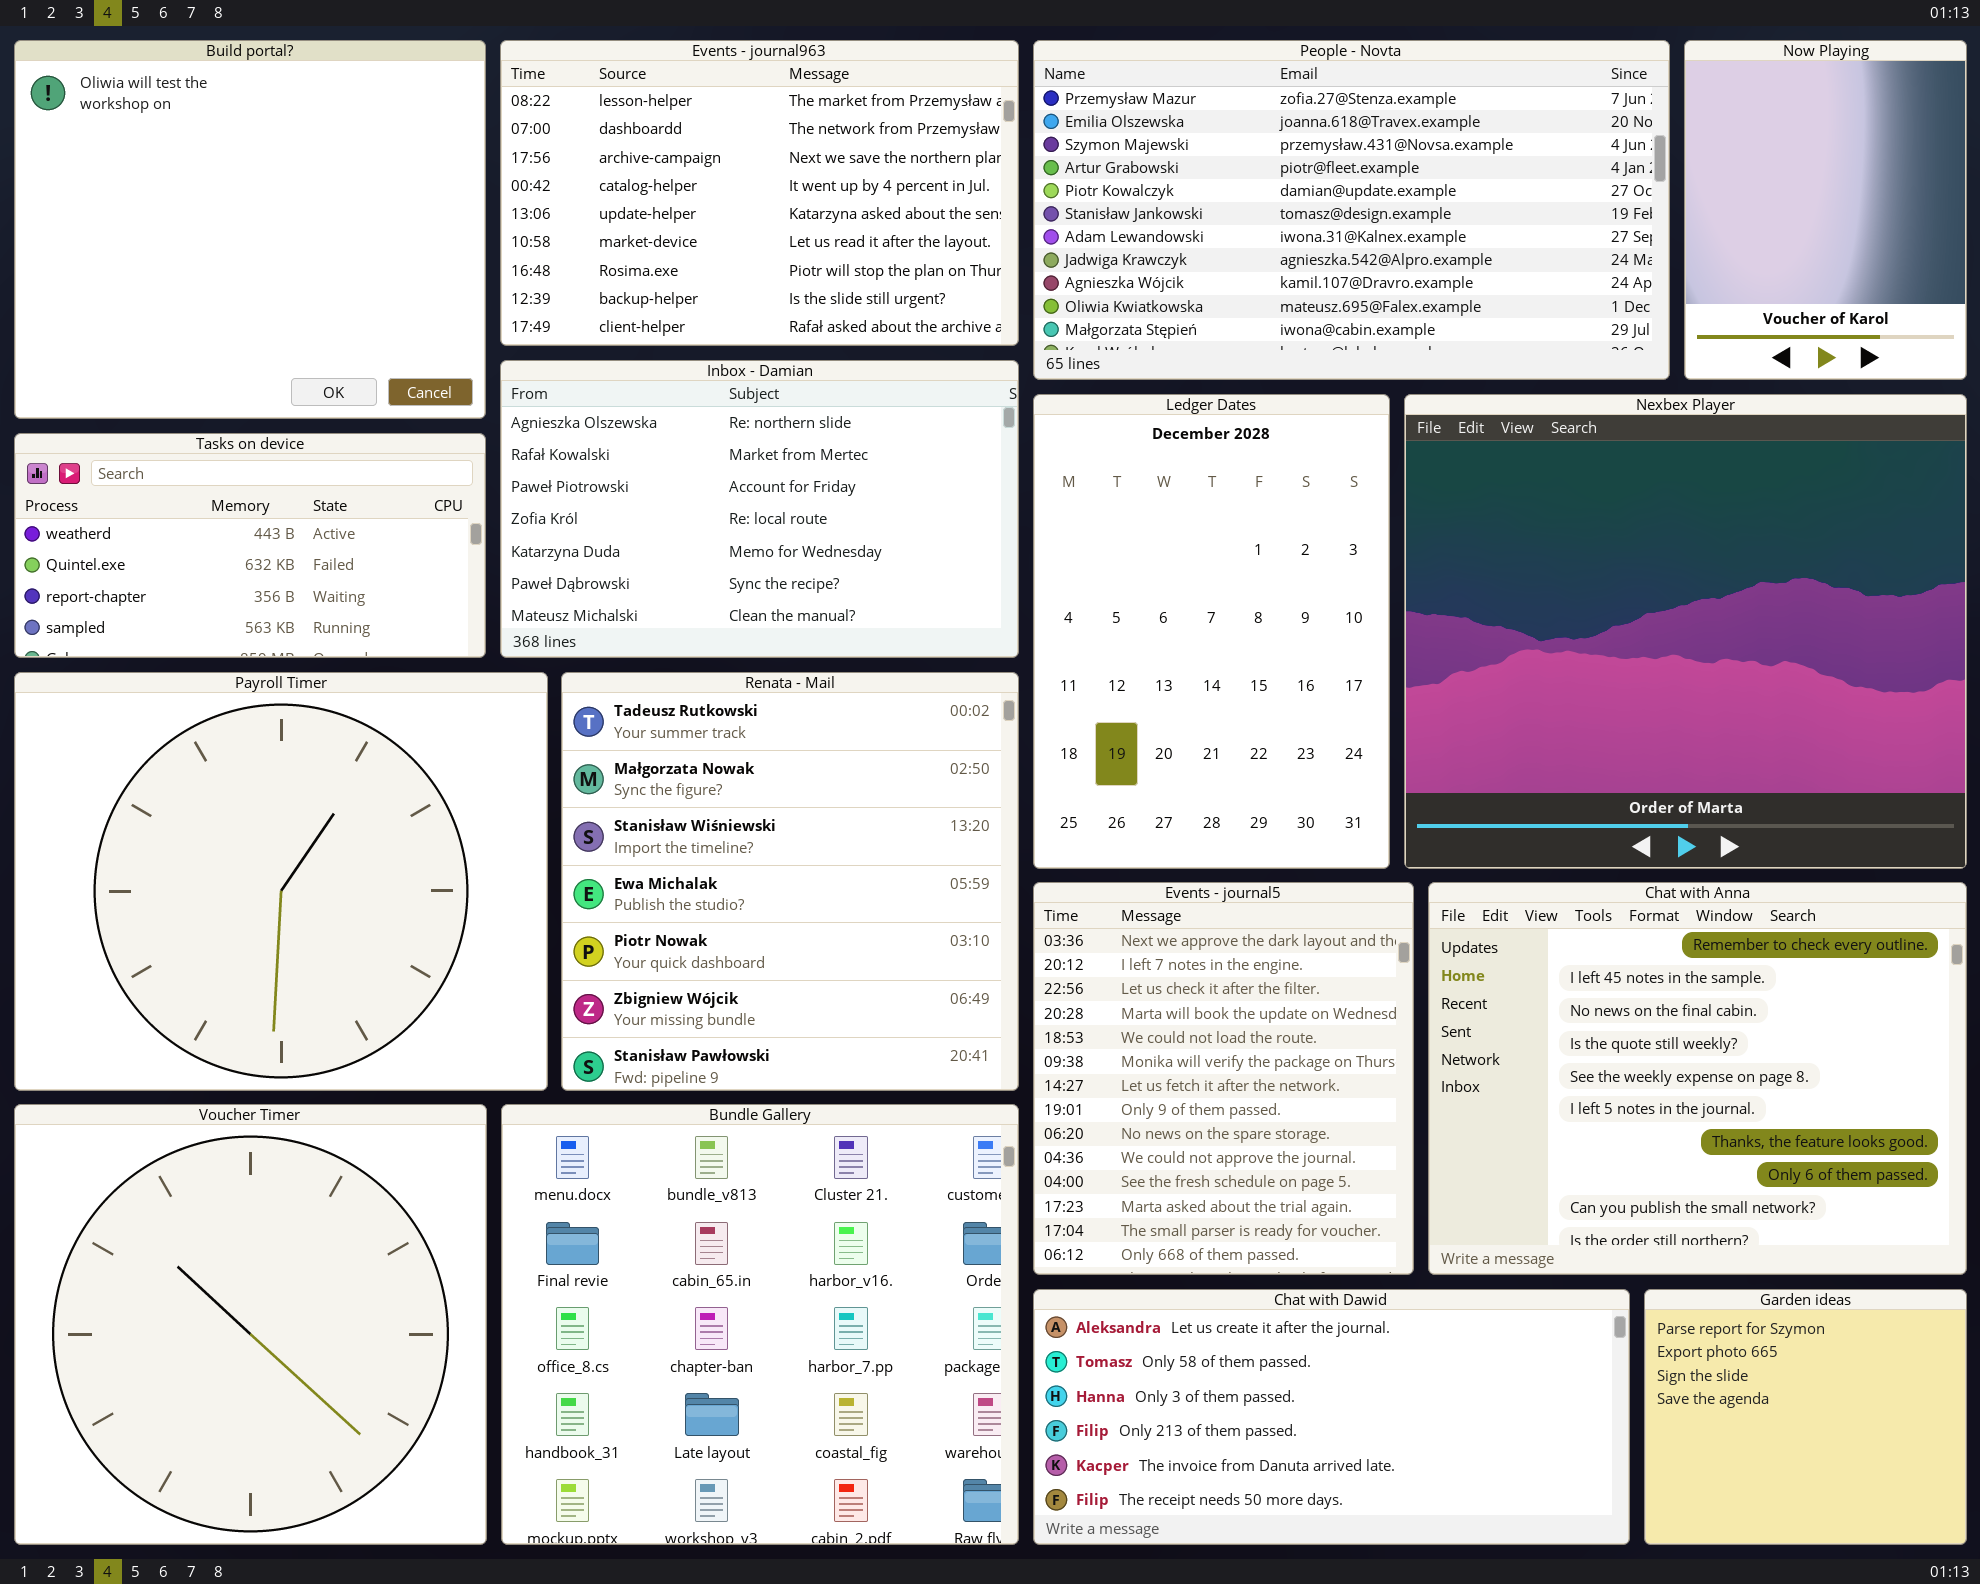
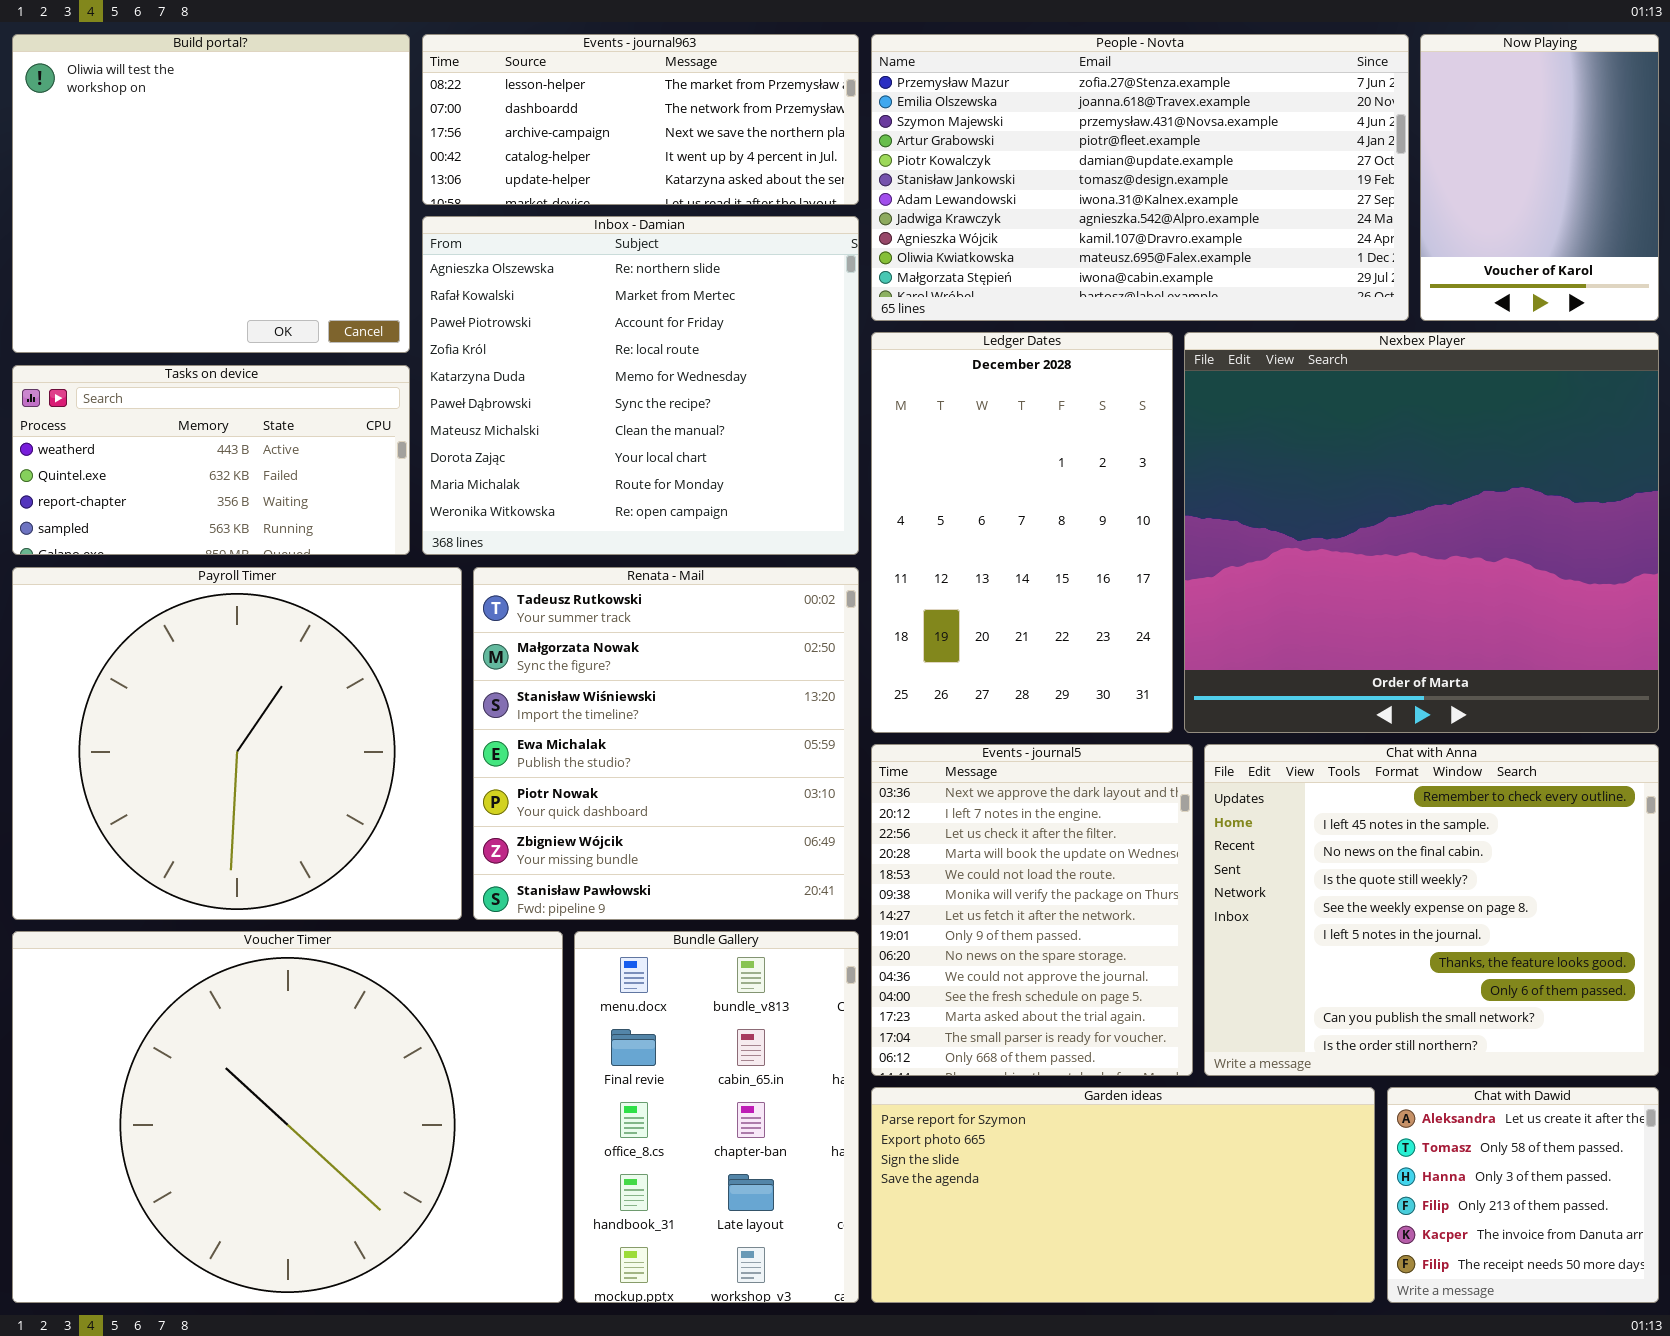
Events - journal963: [500,40,1019,346] -> [422,34,859,205], resized
Inbox - Damian: [500,360,1019,658] -> [422,216,859,555], resized
Voucher Timer: [14,1104,487,1545] -> [12,931,563,1303], resized
Bundle Gallery: [501,1104,1019,1545] -> [574,931,859,1303], resized
Chat with Dawid: [1033,1289,1630,1545] -> [1387,1087,1659,1303], moved, resized
Garden ideas: [1644,1289,1967,1545] -> [871,1087,1375,1303], moved, resized

